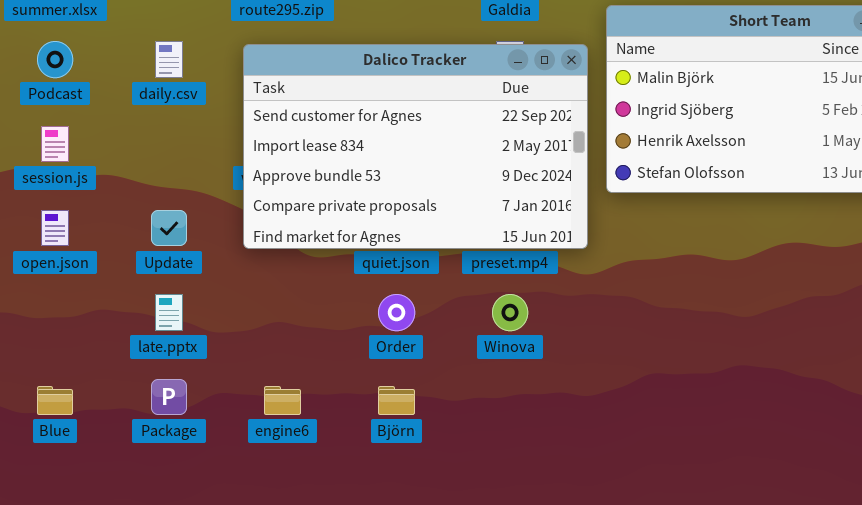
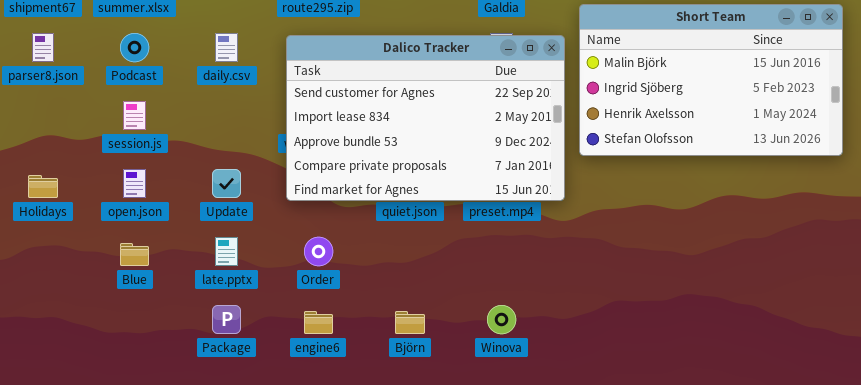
Order: [378,294,415,331] -> [304,237,333,266], moved
Winova: [492,294,528,331] -> [487,305,516,334], moved
Blue: [37,386,73,415] -> [120,243,149,266], moved

